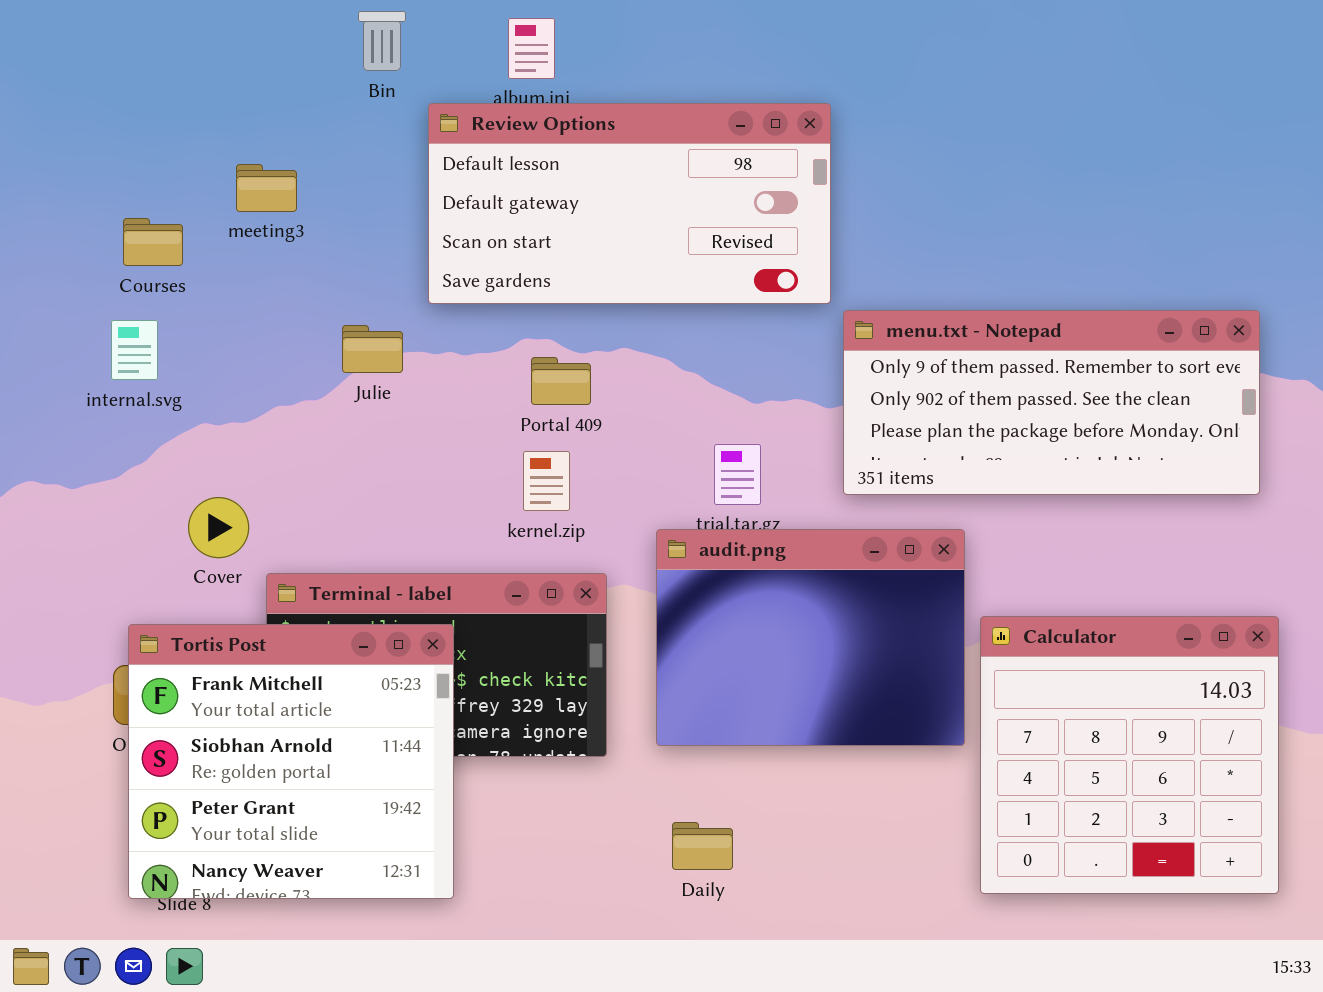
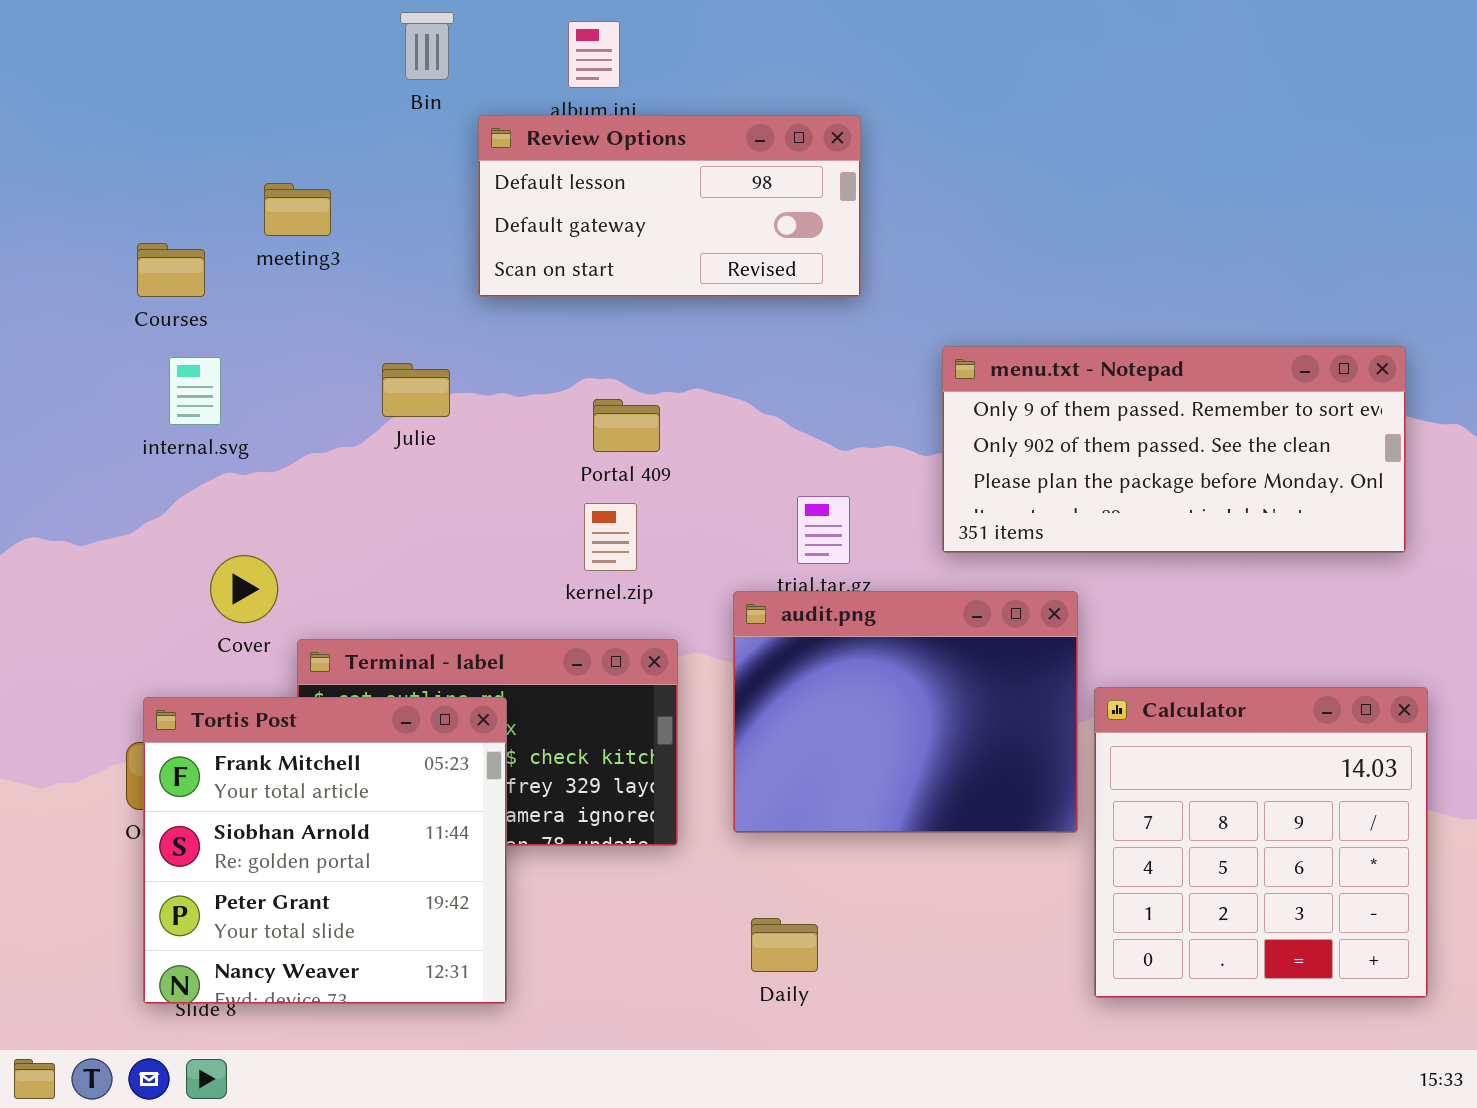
Review Options: [428,103,831,304] -> [478,115,861,297], resized
internal.svg: [111,320,158,380] -> [169,357,221,425], moved

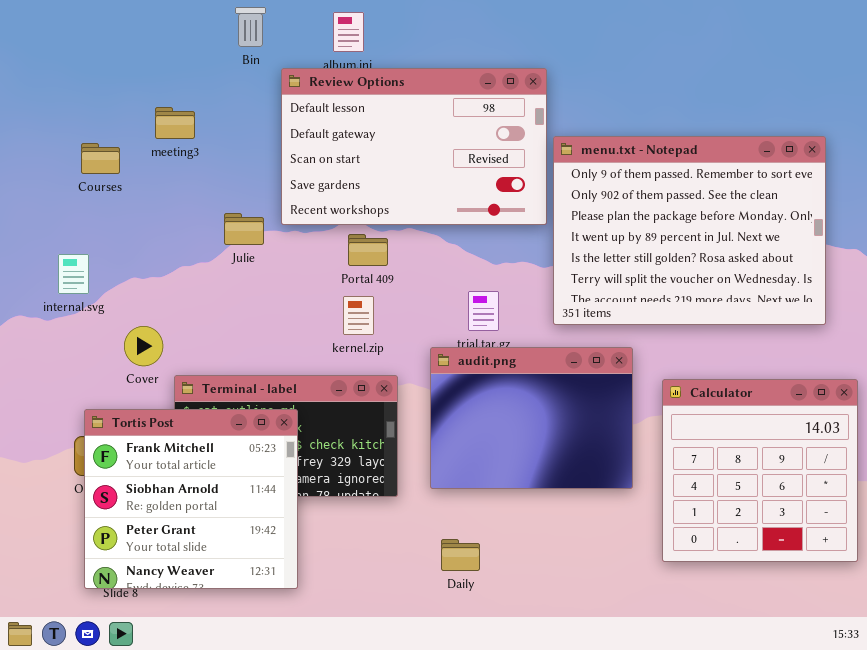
Review Options: [478,115,861,297] -> [281,68,547,225], resized
menu.txt - Notepad: [942,346,1406,553] -> [553,136,826,325], resized
internal.svg: [169,357,221,425] -> [58,254,89,294], moved
Calculator: [1094,687,1428,998] -> [662,379,858,562], moved

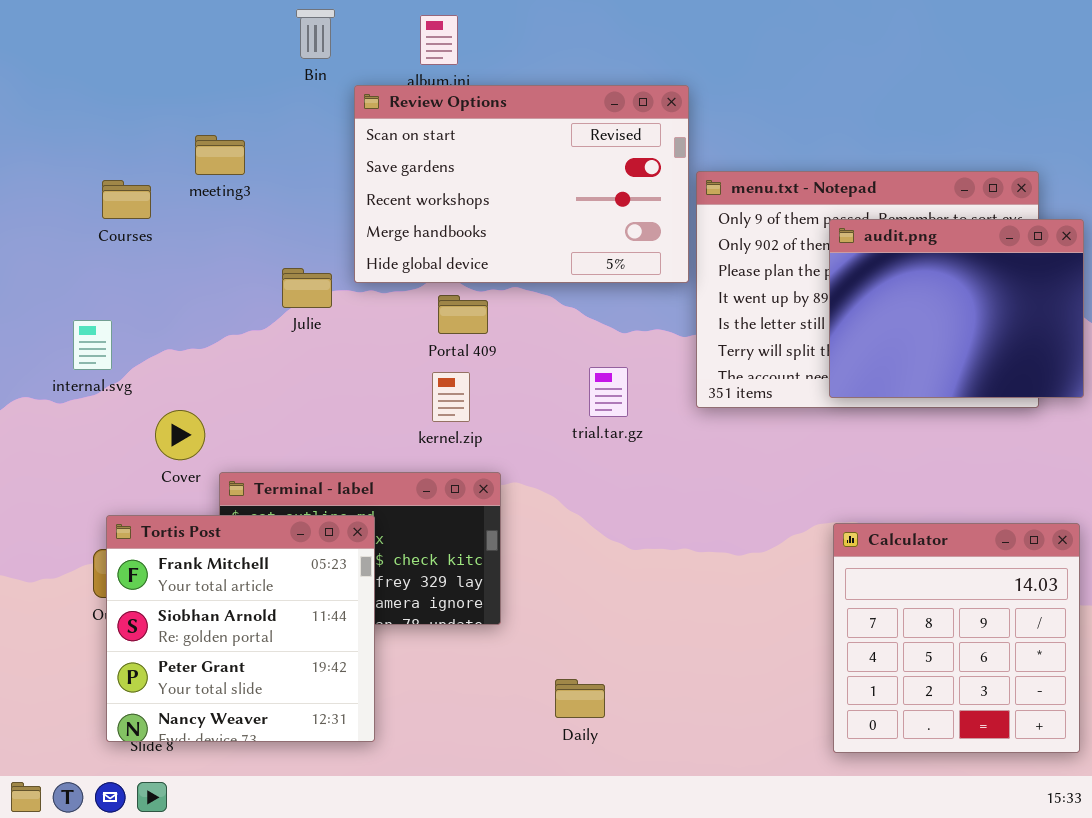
Review Options: [281,68,547,225] -> [354,85,689,283], scrolled down 2 rows
audit.png: [430,347,633,489] -> [829,219,1084,398], moved
Calculator: [662,379,858,562] -> [833,523,1080,753], moved

